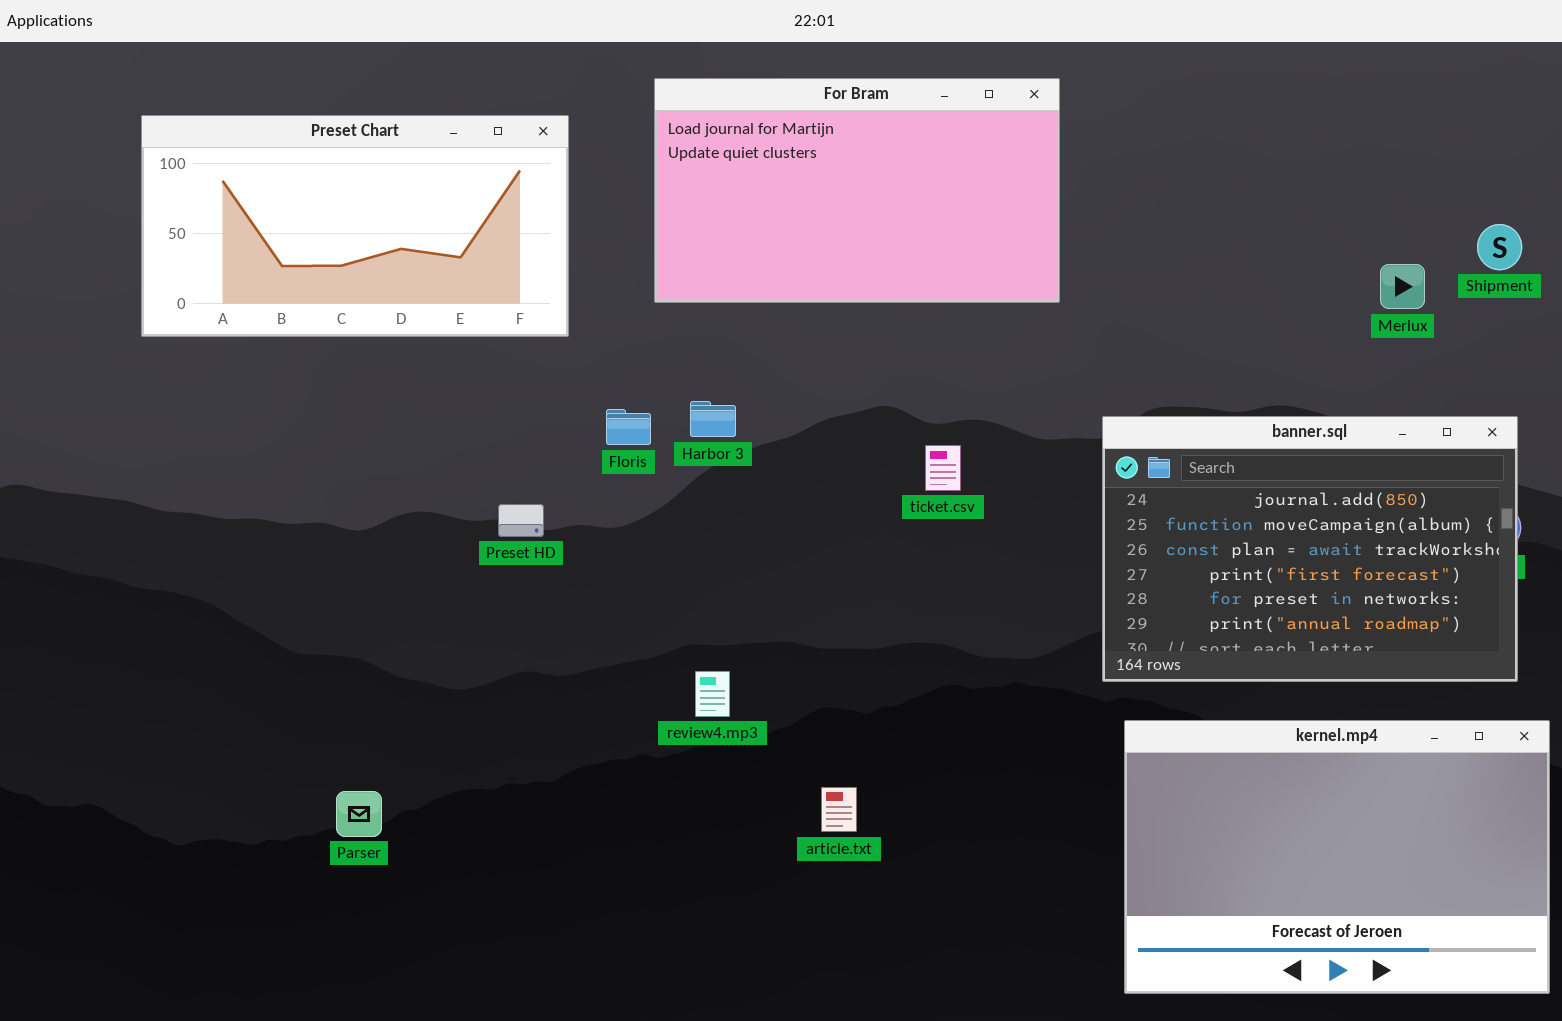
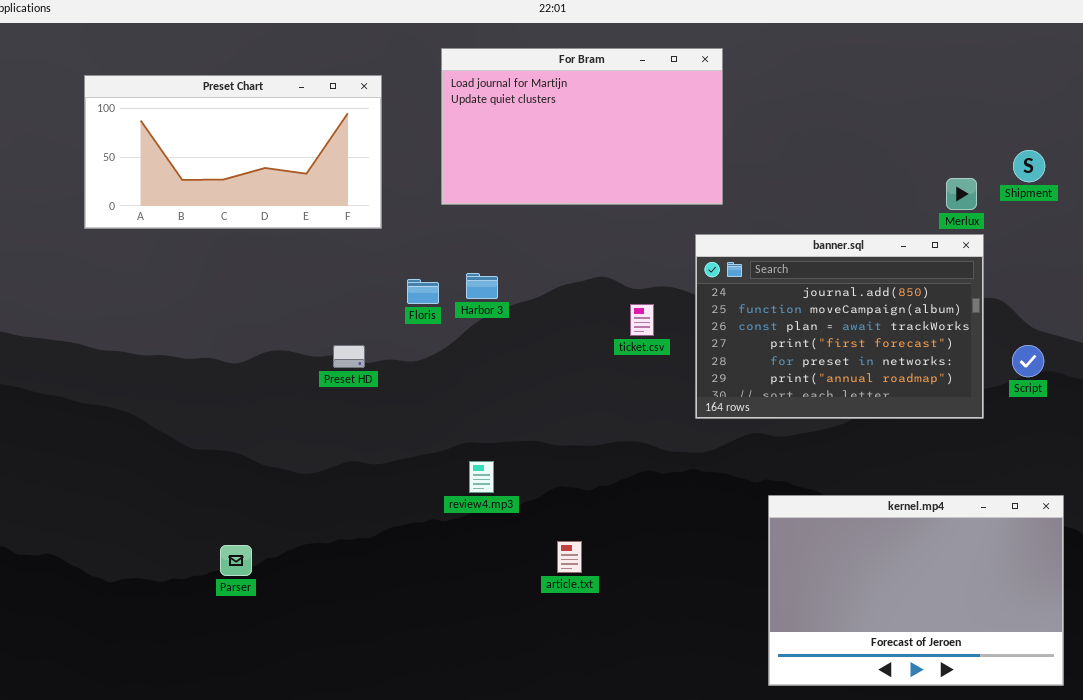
banner.sql: [1102,416,1518,682] -> [695,234,984,419], moved

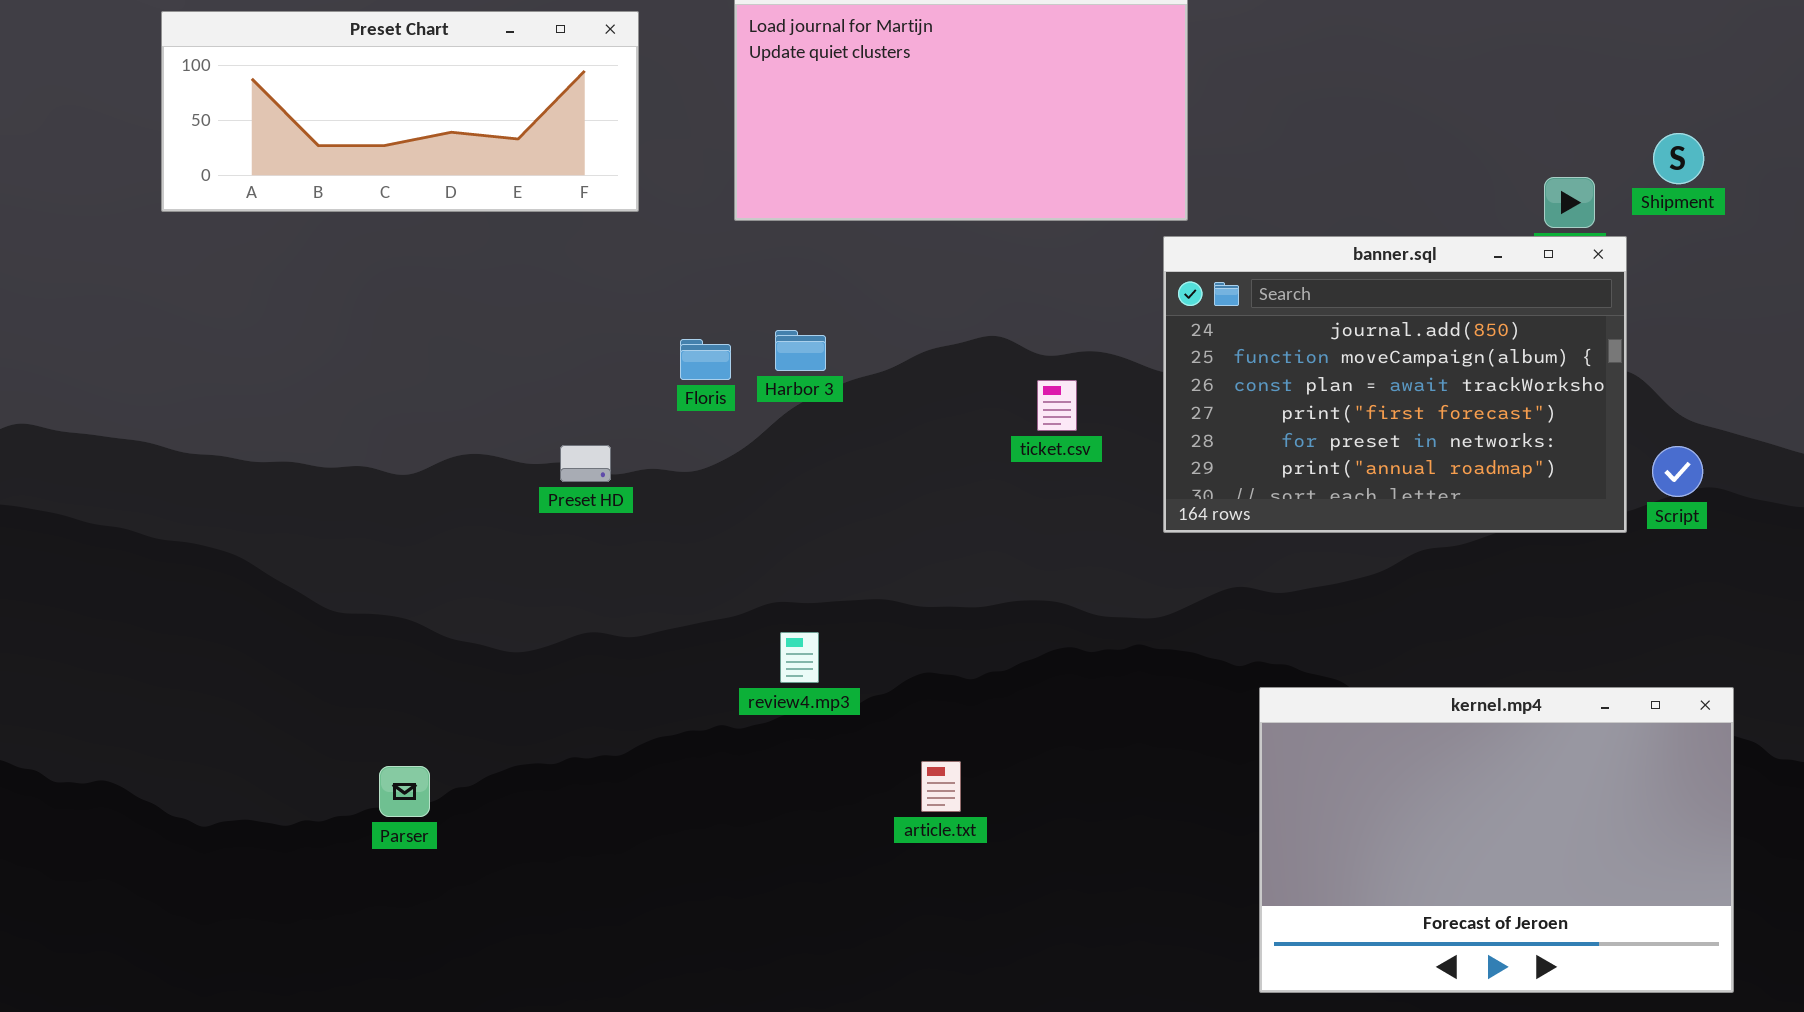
Preset Chart: [84,75,382,229] -> [161,11,639,212], resized
banner.sql: [695,234,984,419] -> [1163,236,1627,533], moved

